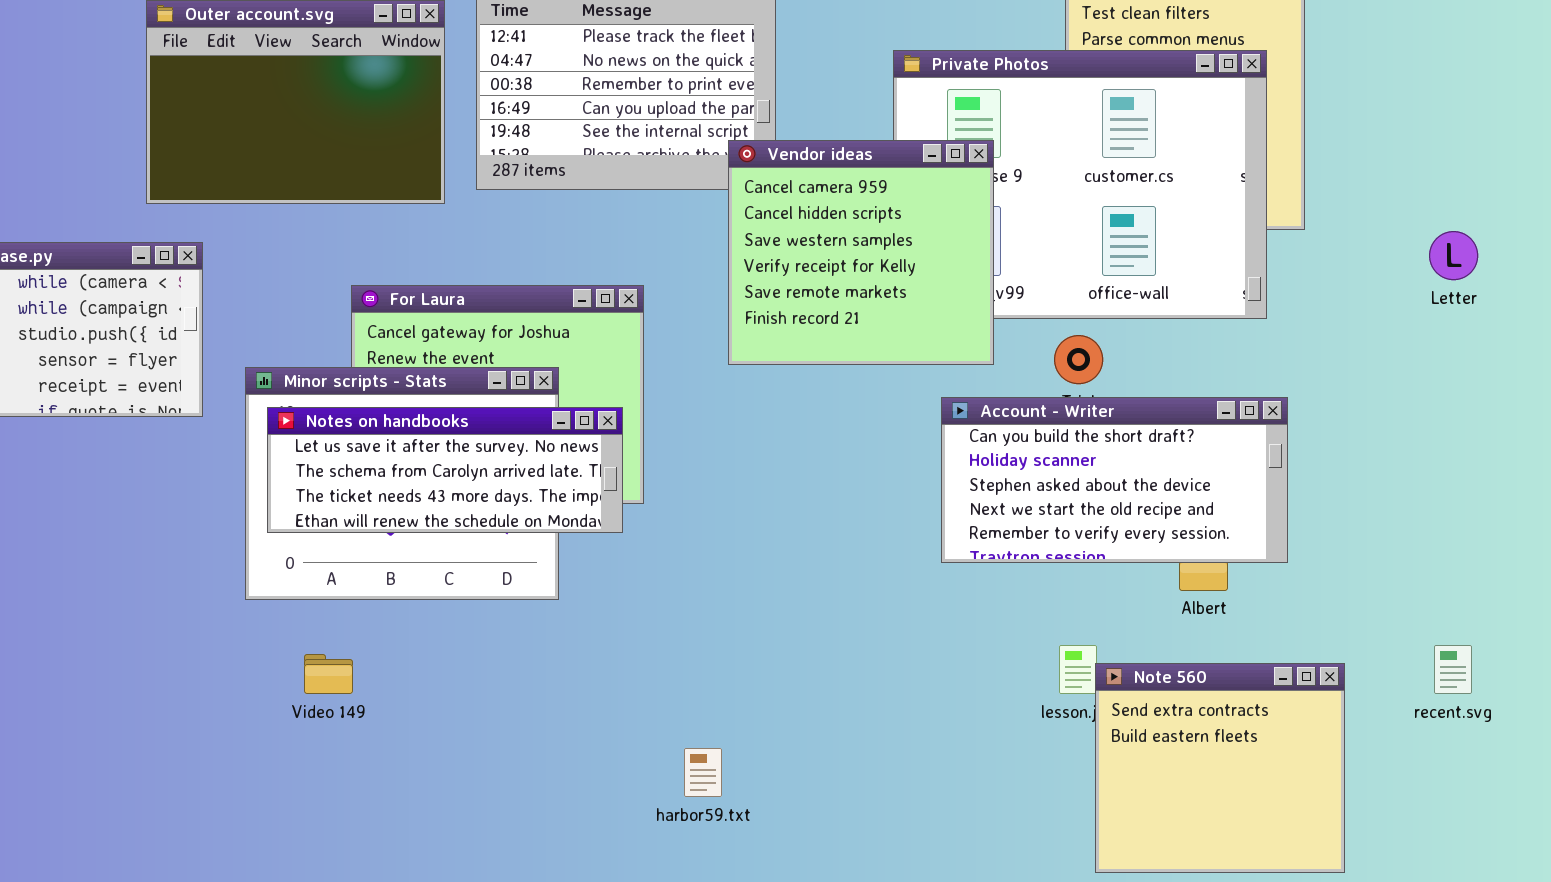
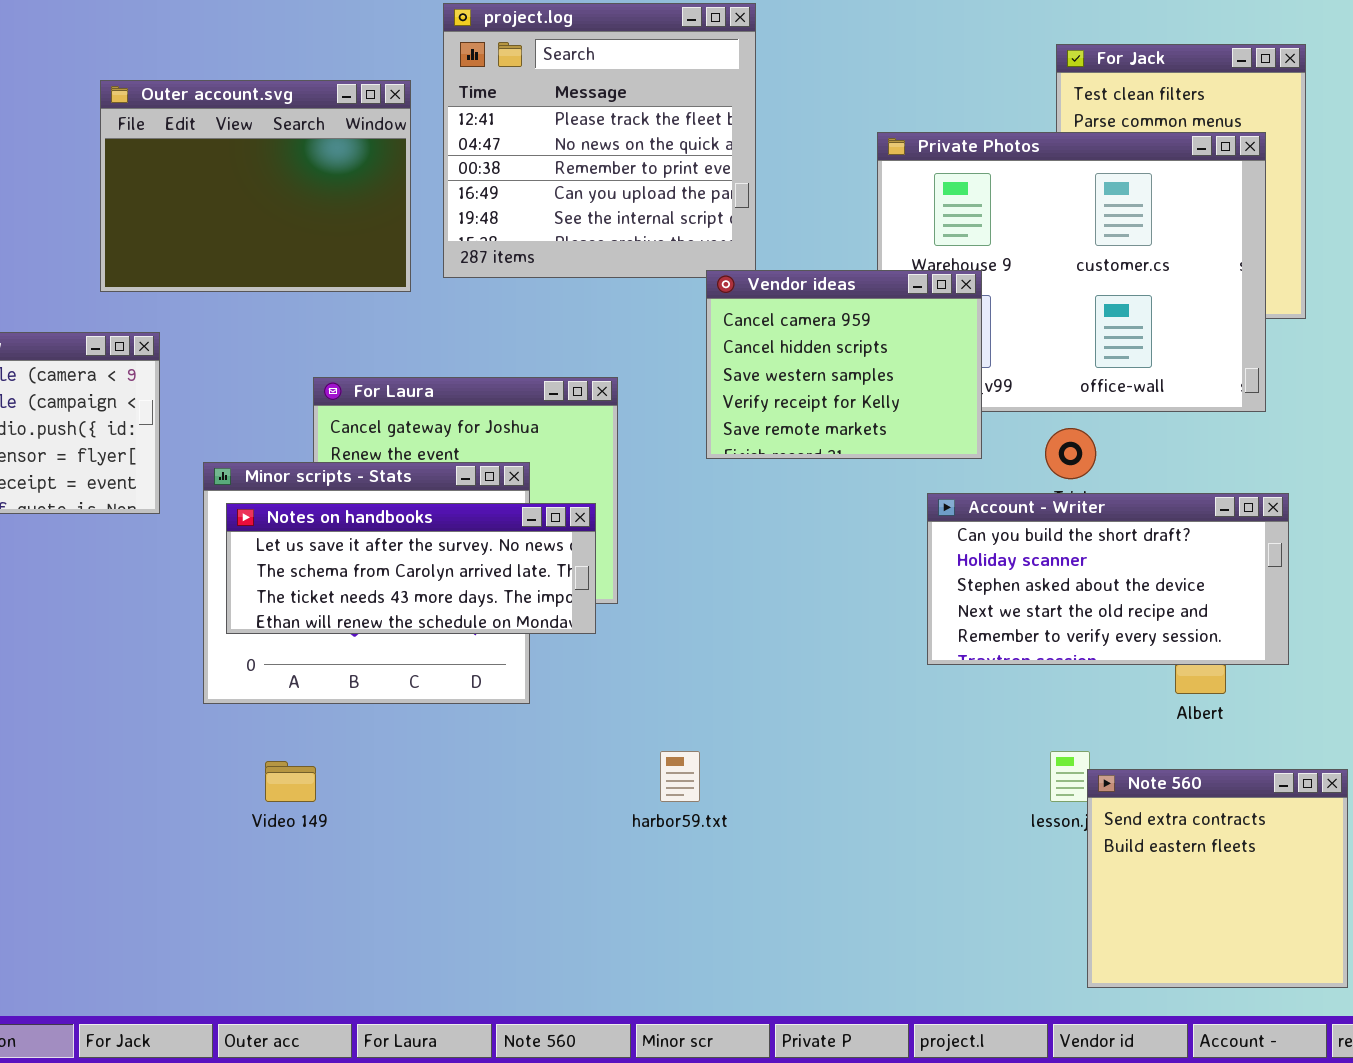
Vendor ideas: [728,140,994,365] -> [706,270,982,459], resized
harbor59.txt: [684,748,722,797] -> [660,751,700,802], moved

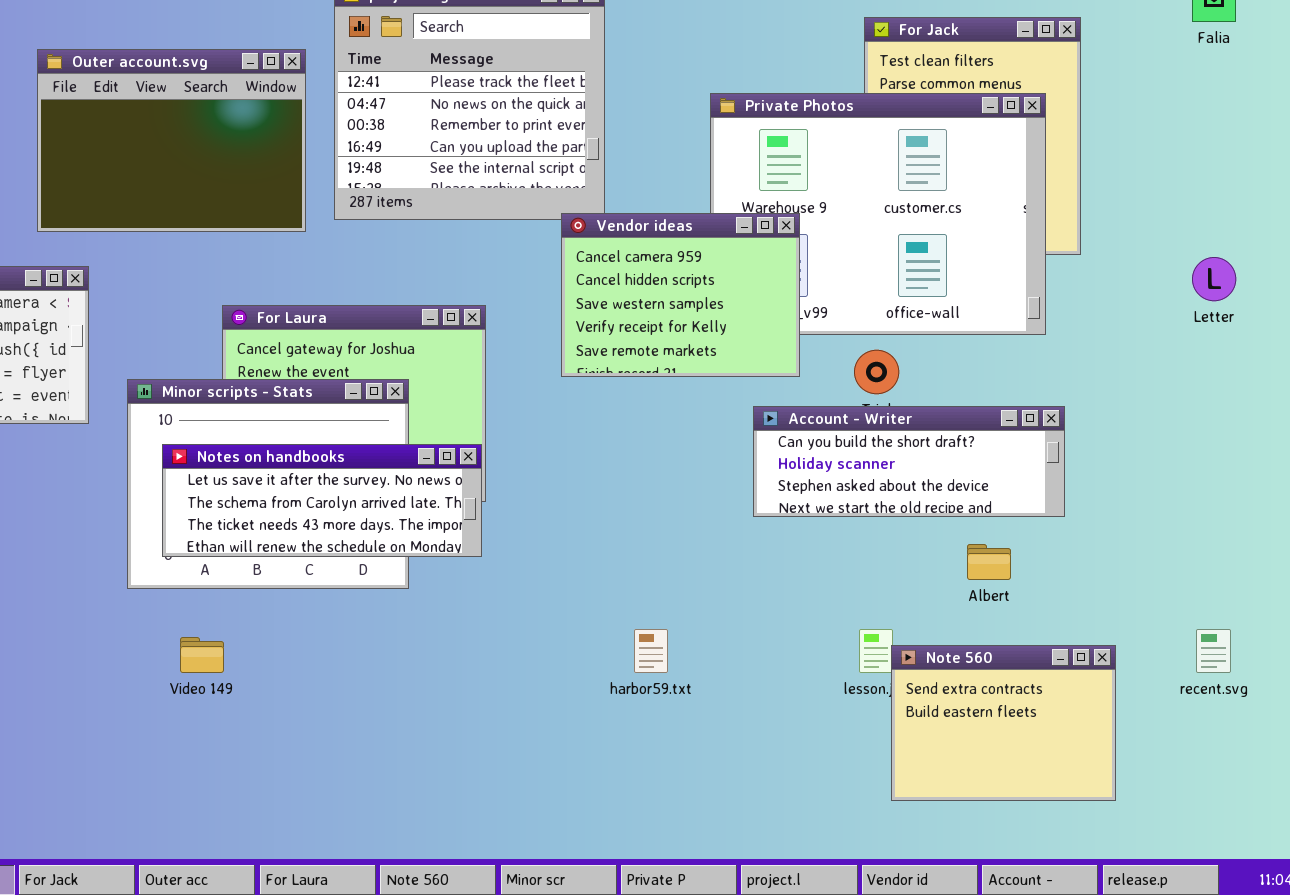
Account - Writer: [927,493,1289,665] -> [753,406,1065,517], resized
Notes on handbooks: [226,503,596,634] -> [162,444,482,557], moved
harbor59.txt: [660,751,700,802] -> [634,629,668,673], moved
Note 560: [1087,769,1348,988] -> [891,645,1116,801], resized

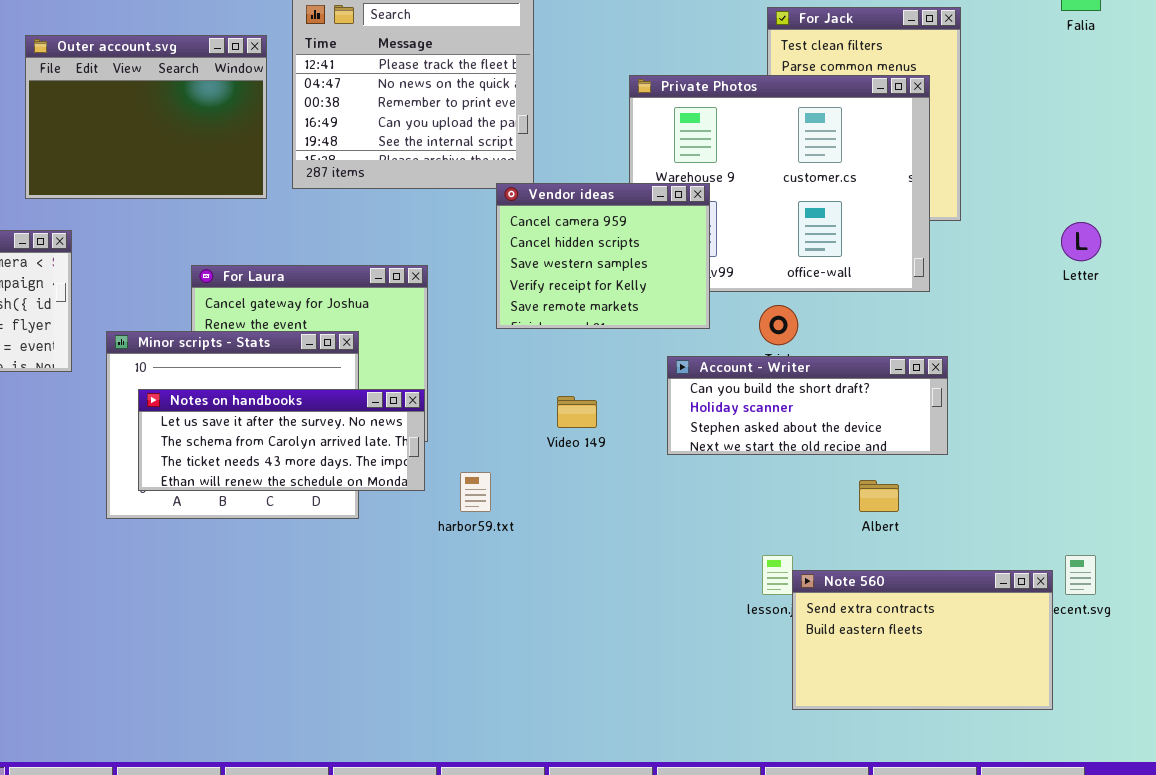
harbor59.txt: [634,629,668,673] -> [460,472,491,512], moved
Video 149: [180,637,224,673] -> [557,396,597,428], moved
Note 560: [891,645,1116,801] -> [792,570,1053,710], resized

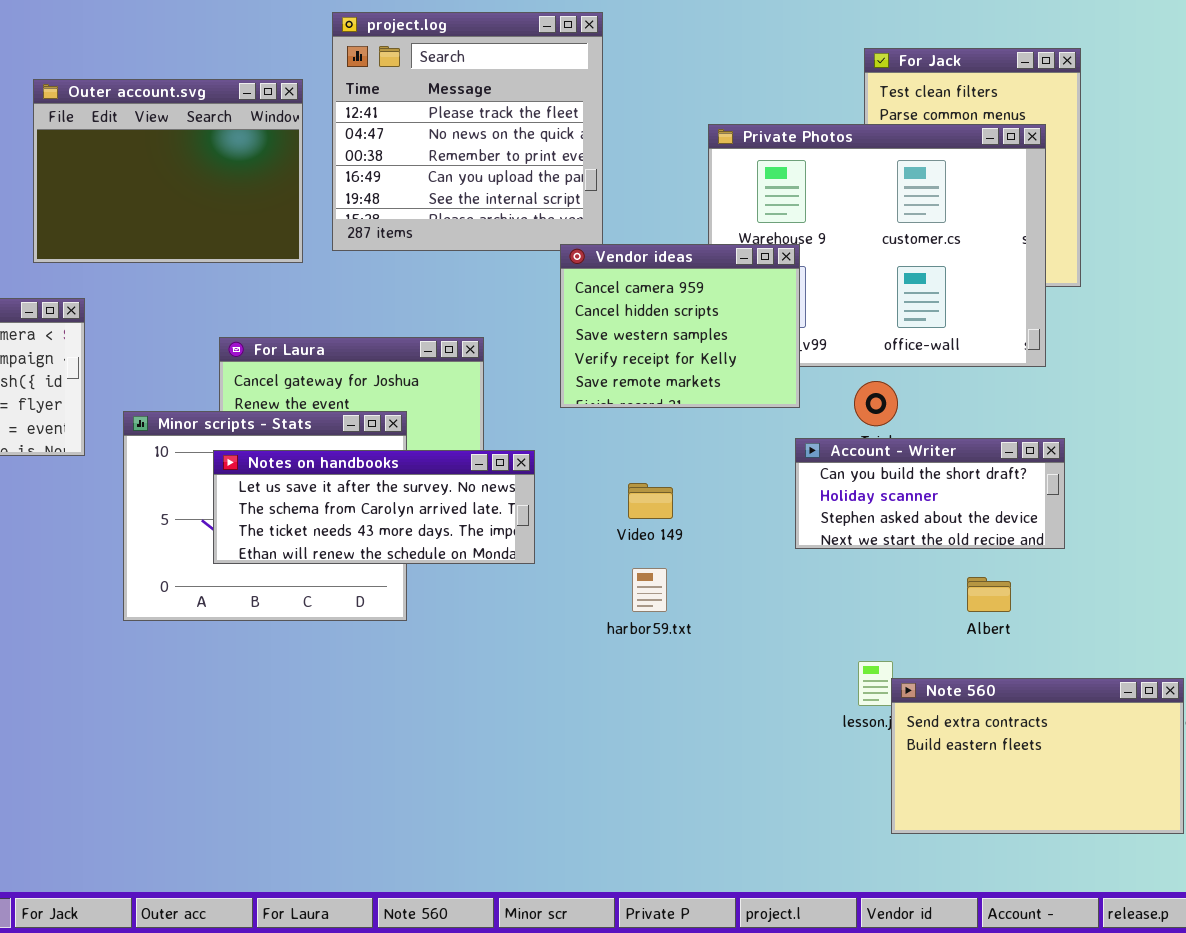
Account - Writer: [667,356,948,455] -> [795,438,1065,549], resized
Notes on handbooks: [138,389,425,491] -> [213,450,535,564], moved
harbor59.txt: [460,472,491,512] -> [632,568,667,612], moved

